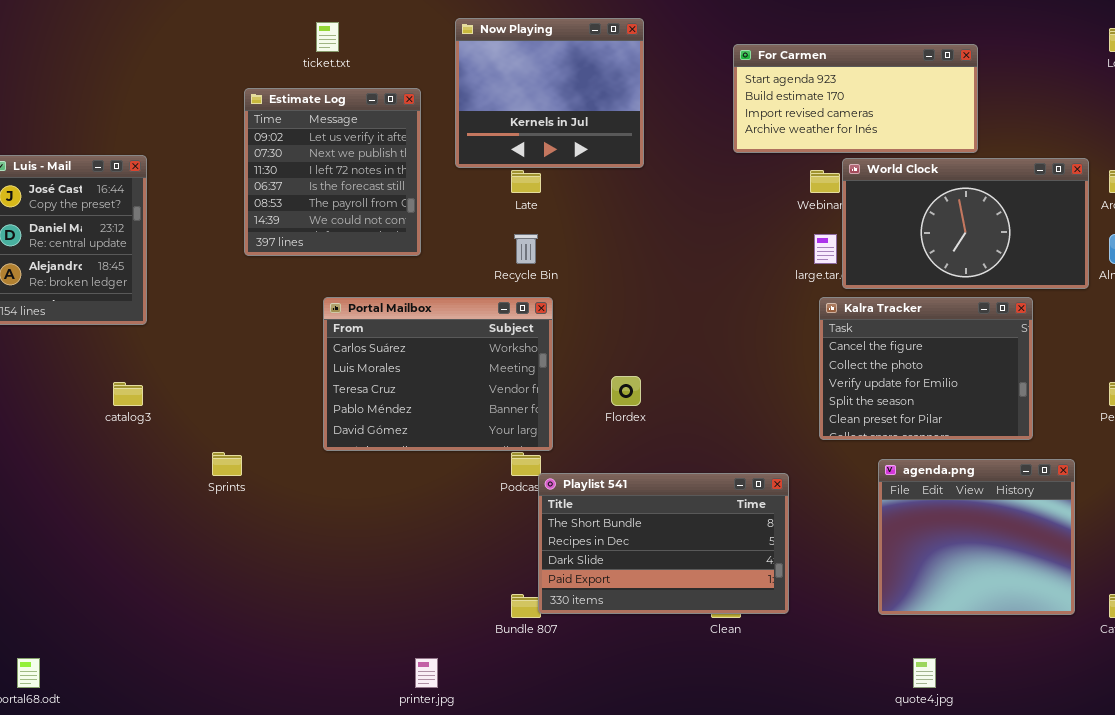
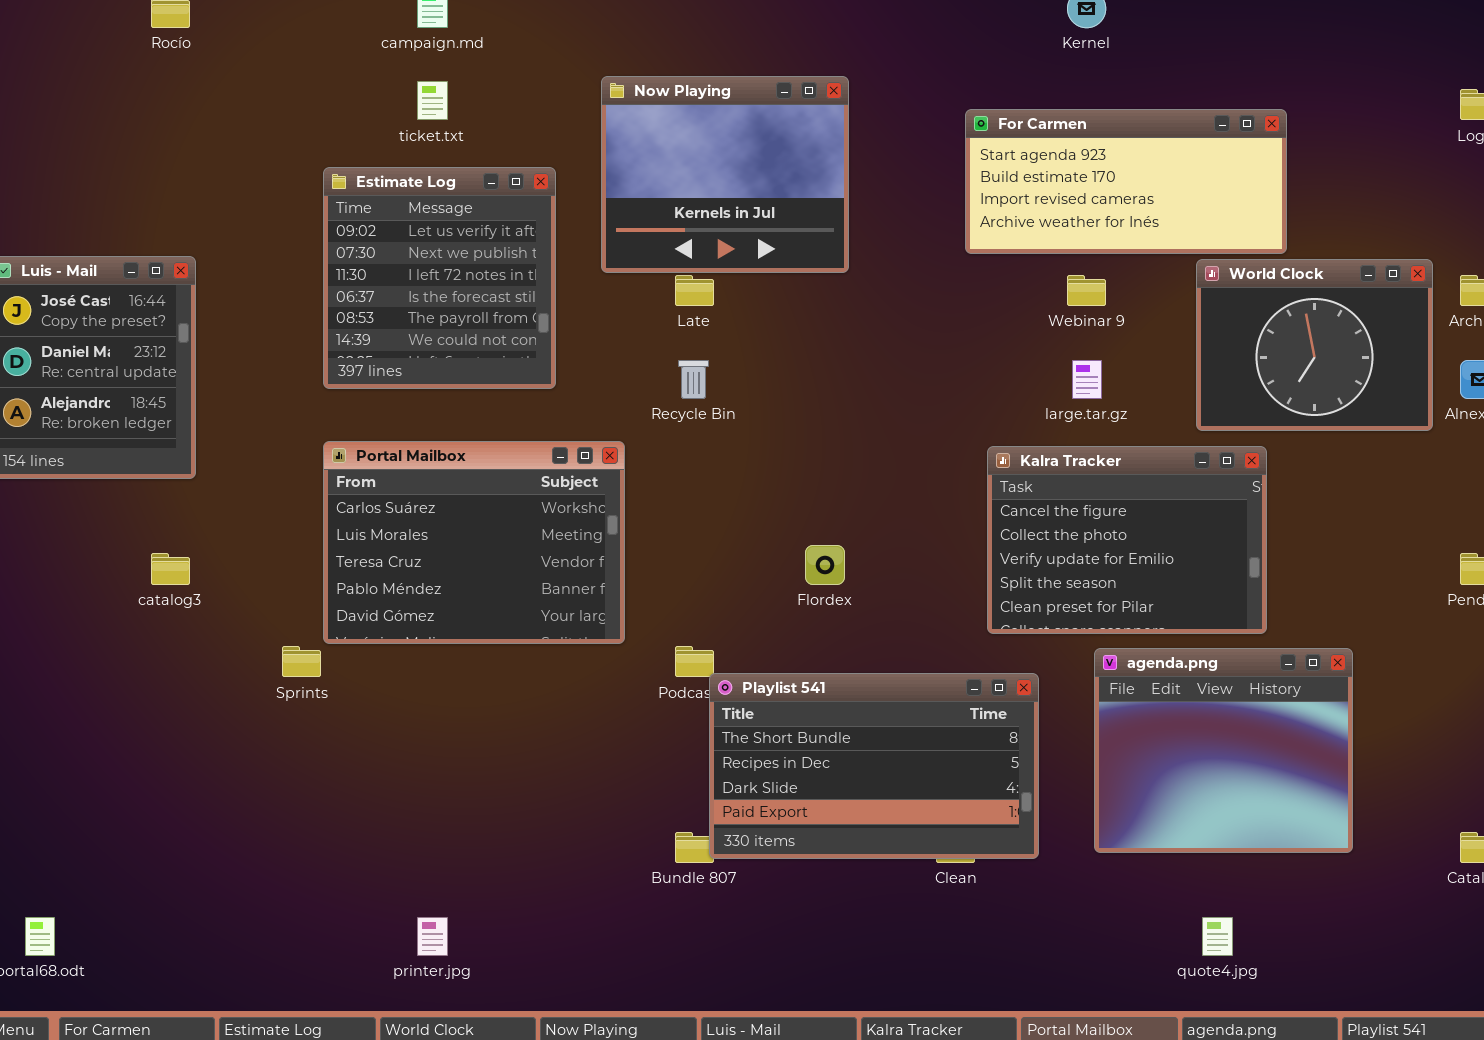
World Clock: [842,158,1089,289] -> [1196,259,1433,431], resized
Portal Mailbox: [323,297,553,451] -> [323,441,625,644], moved
Kalra Tracker: [819,297,1033,440] -> [987,446,1267,634], moved
agenda.png: [878,459,1075,615] -> [1094,648,1353,853], moved
printer.jpg: [415,658,438,688] -> [417,917,448,956], moved

